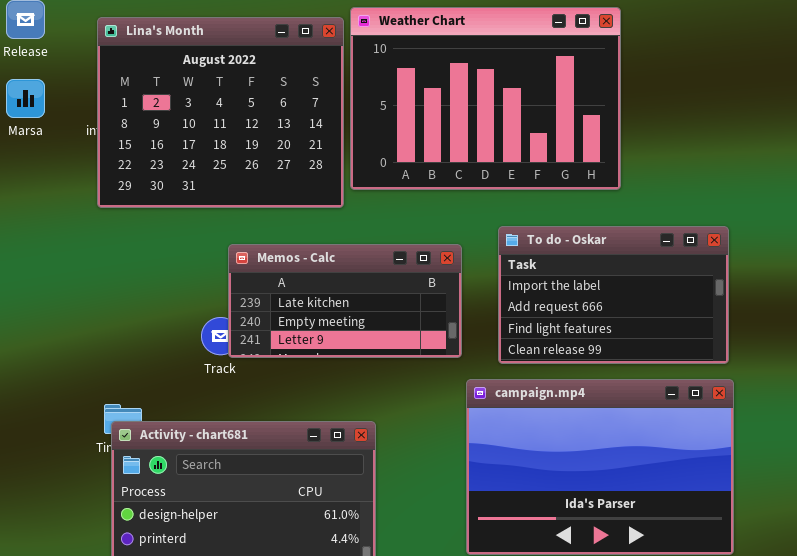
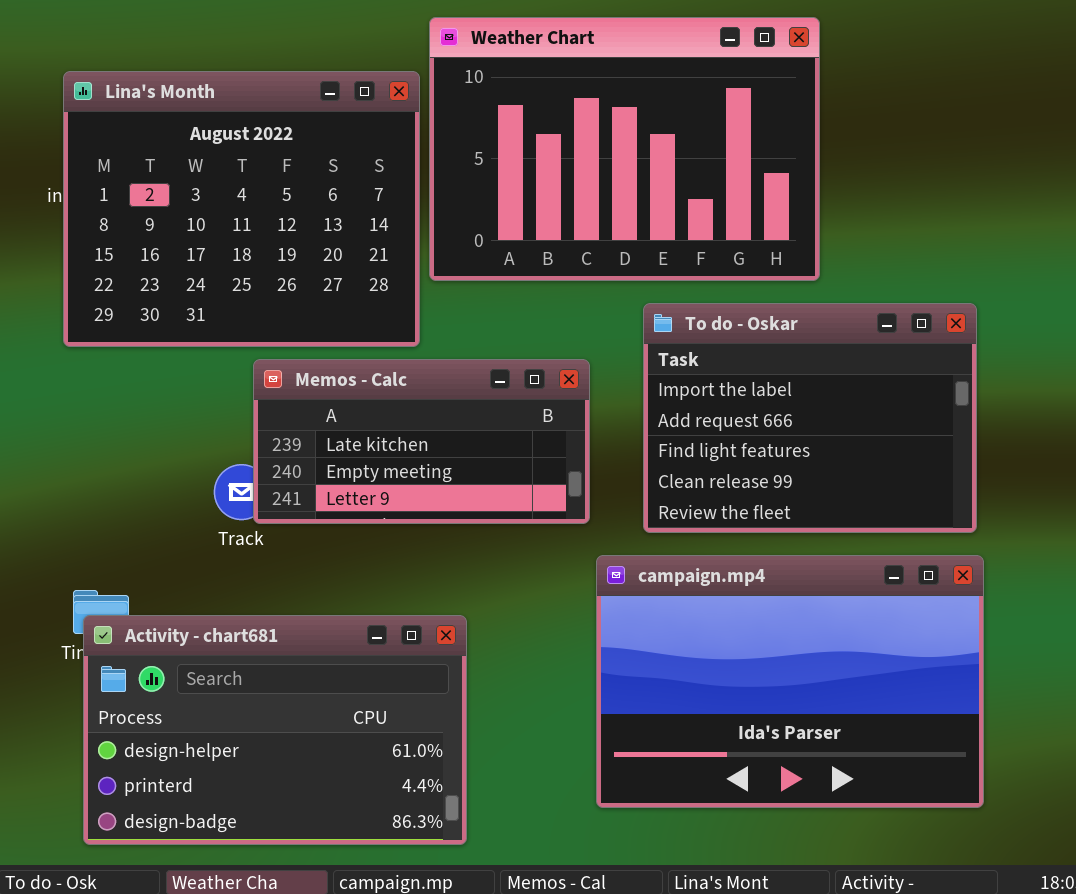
Lina's Month: [97,17,344,208] -> [63,71,420,347], moved
To do - Oskar: [498,226,729,364] -> [643,303,977,533], resized

